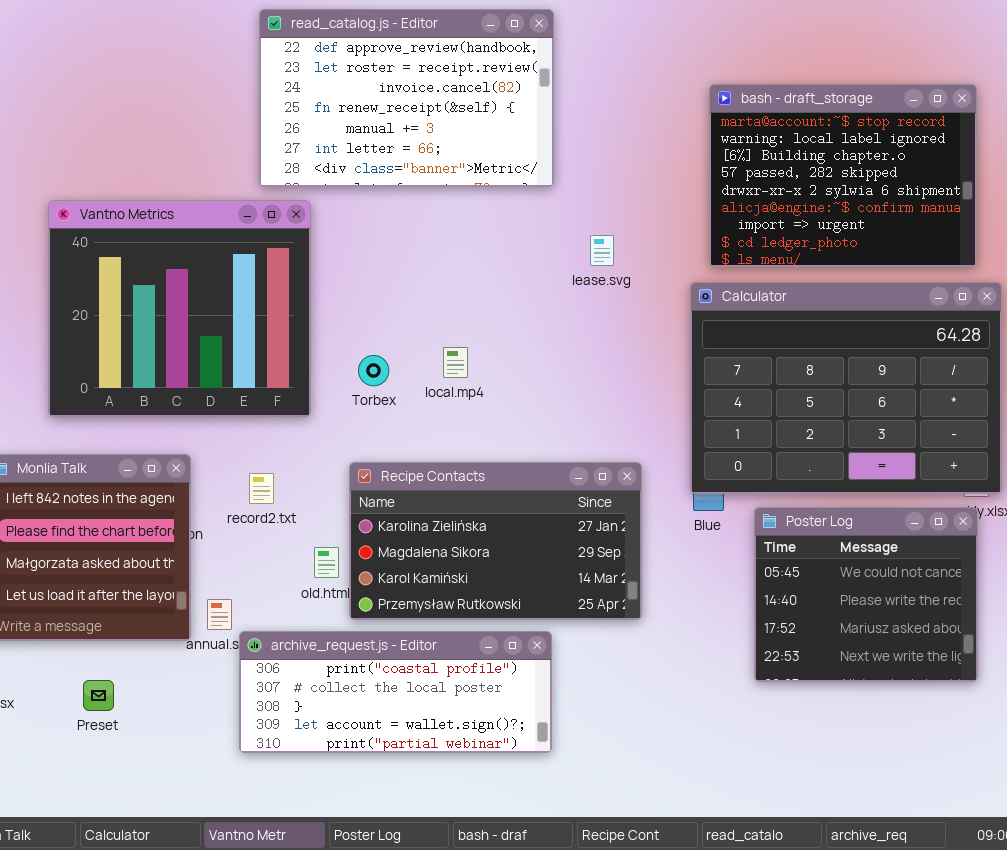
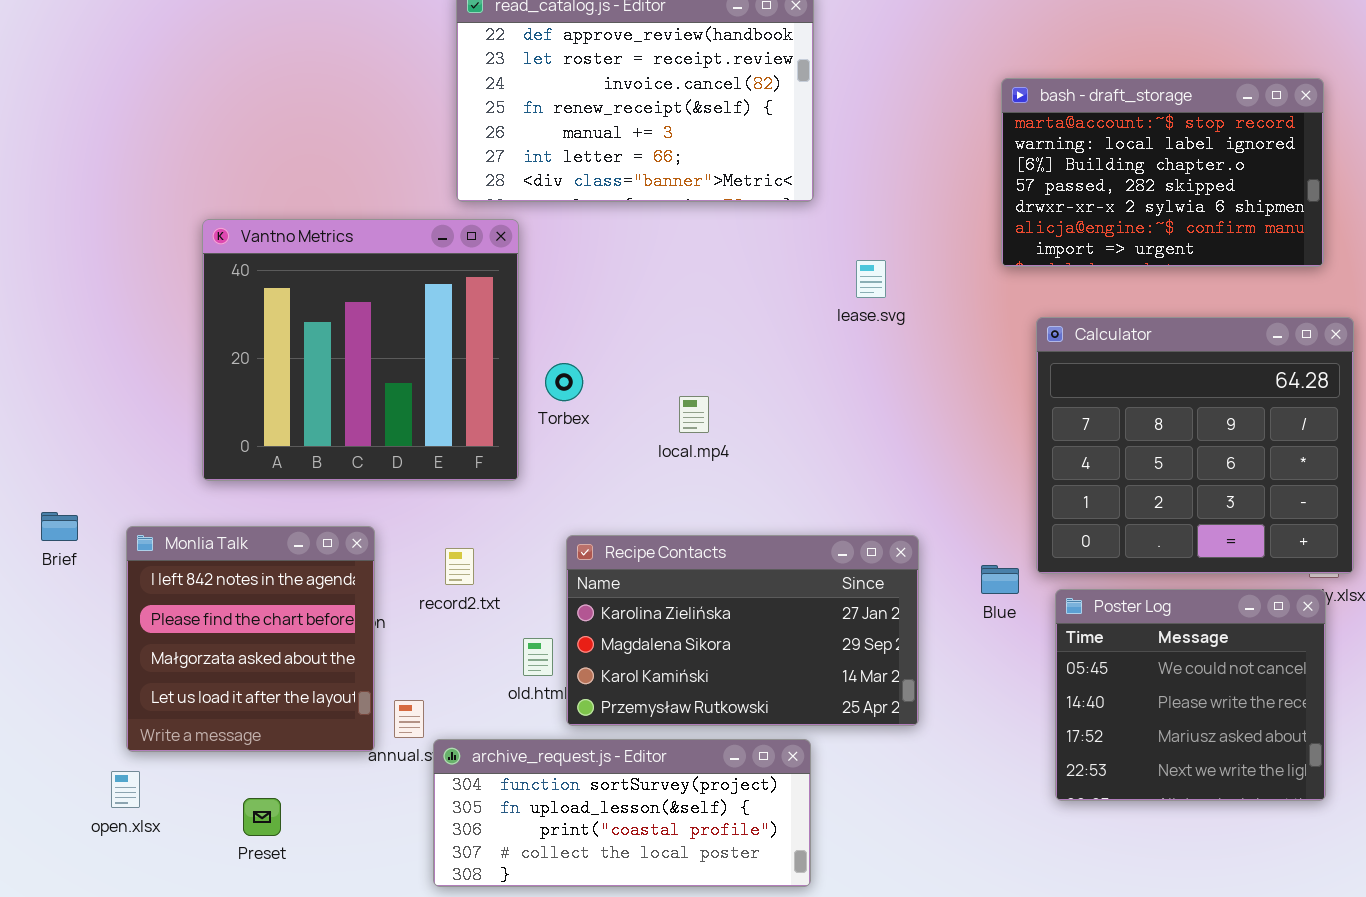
bash - draft_storage: [709,84,977,267] -> [1001,78,1324,267], resized
Calculator: [690,282,1002,494] -> [1036,317,1354,574], resized
Torbex: [358,355,389,386] -> [545,363,583,401], moved
archive_request.js - Editor: [239,631,552,753] -> [433,739,811,887], scrolled up 2 rows

